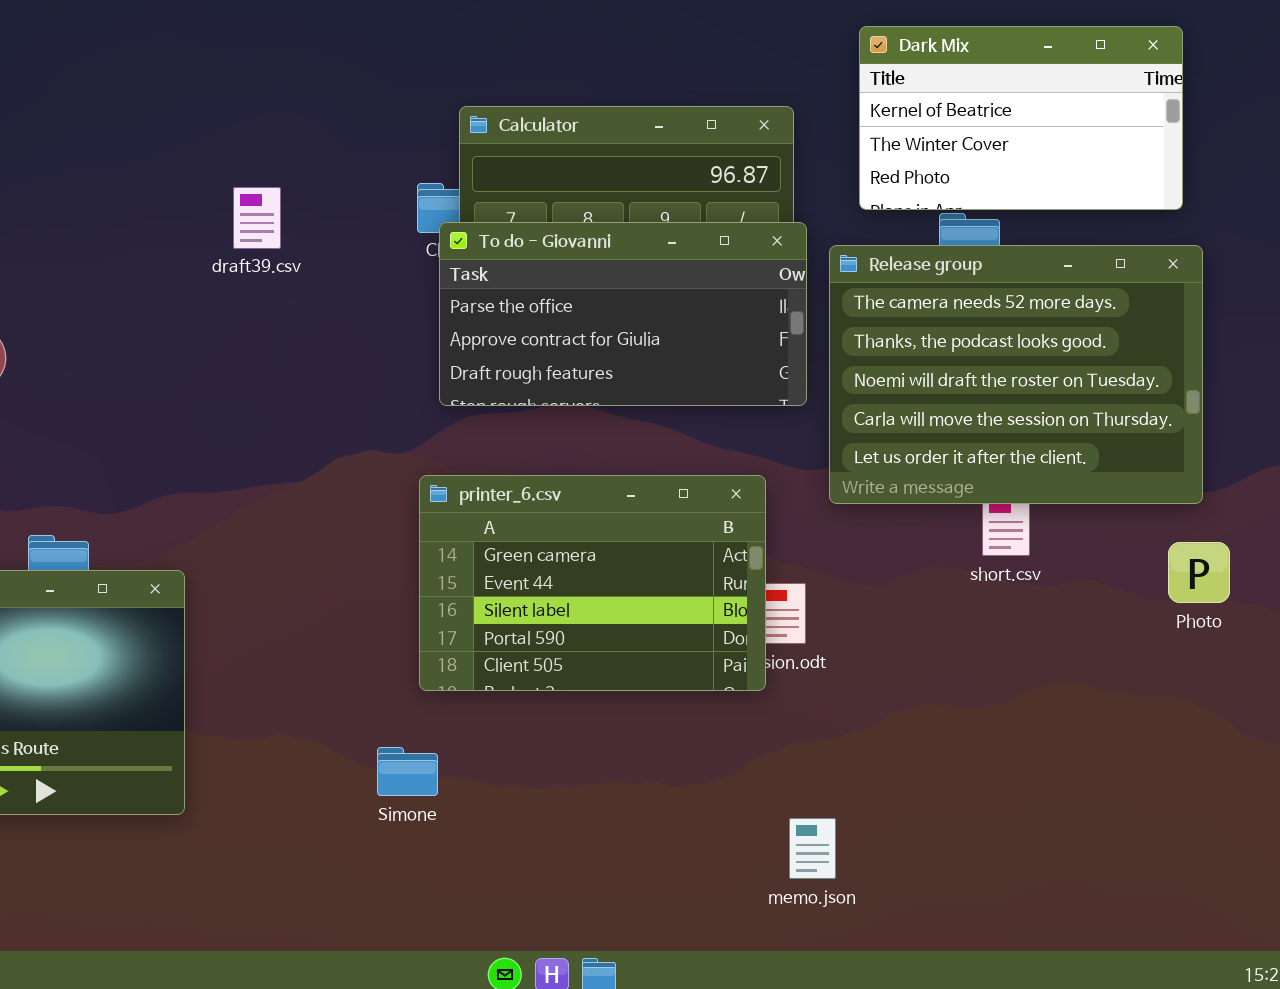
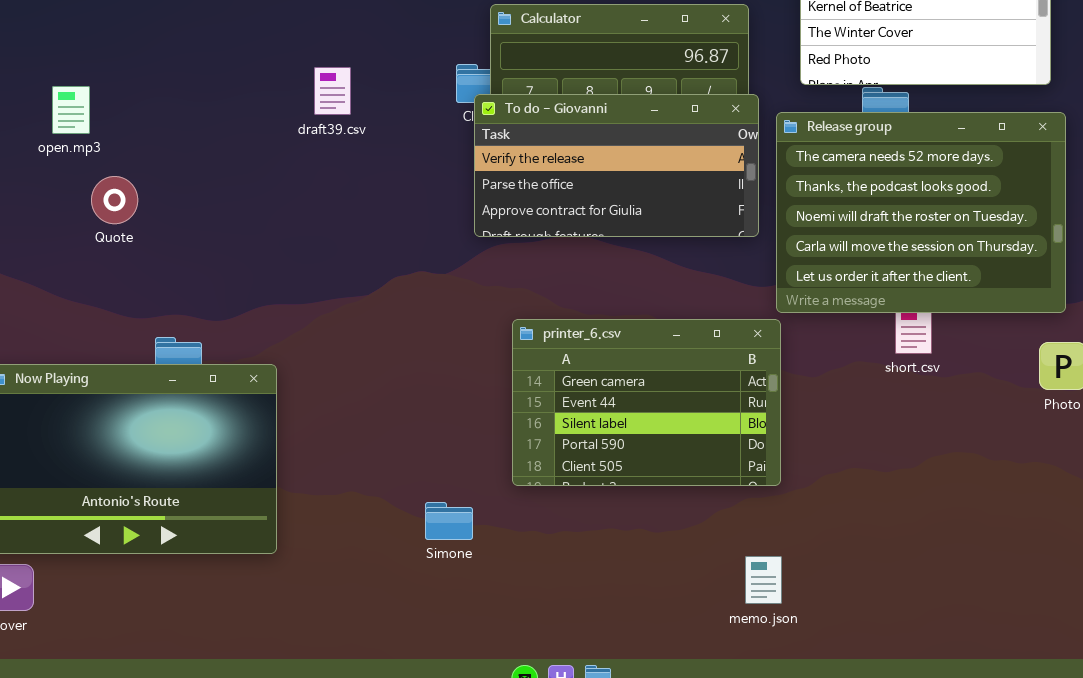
To do - Giovanni: [439,222,807,406] -> [474,94,759,237], scrolled up 1 row
printer_6.csv: [419,475,766,691] -> [512,319,781,486], moved

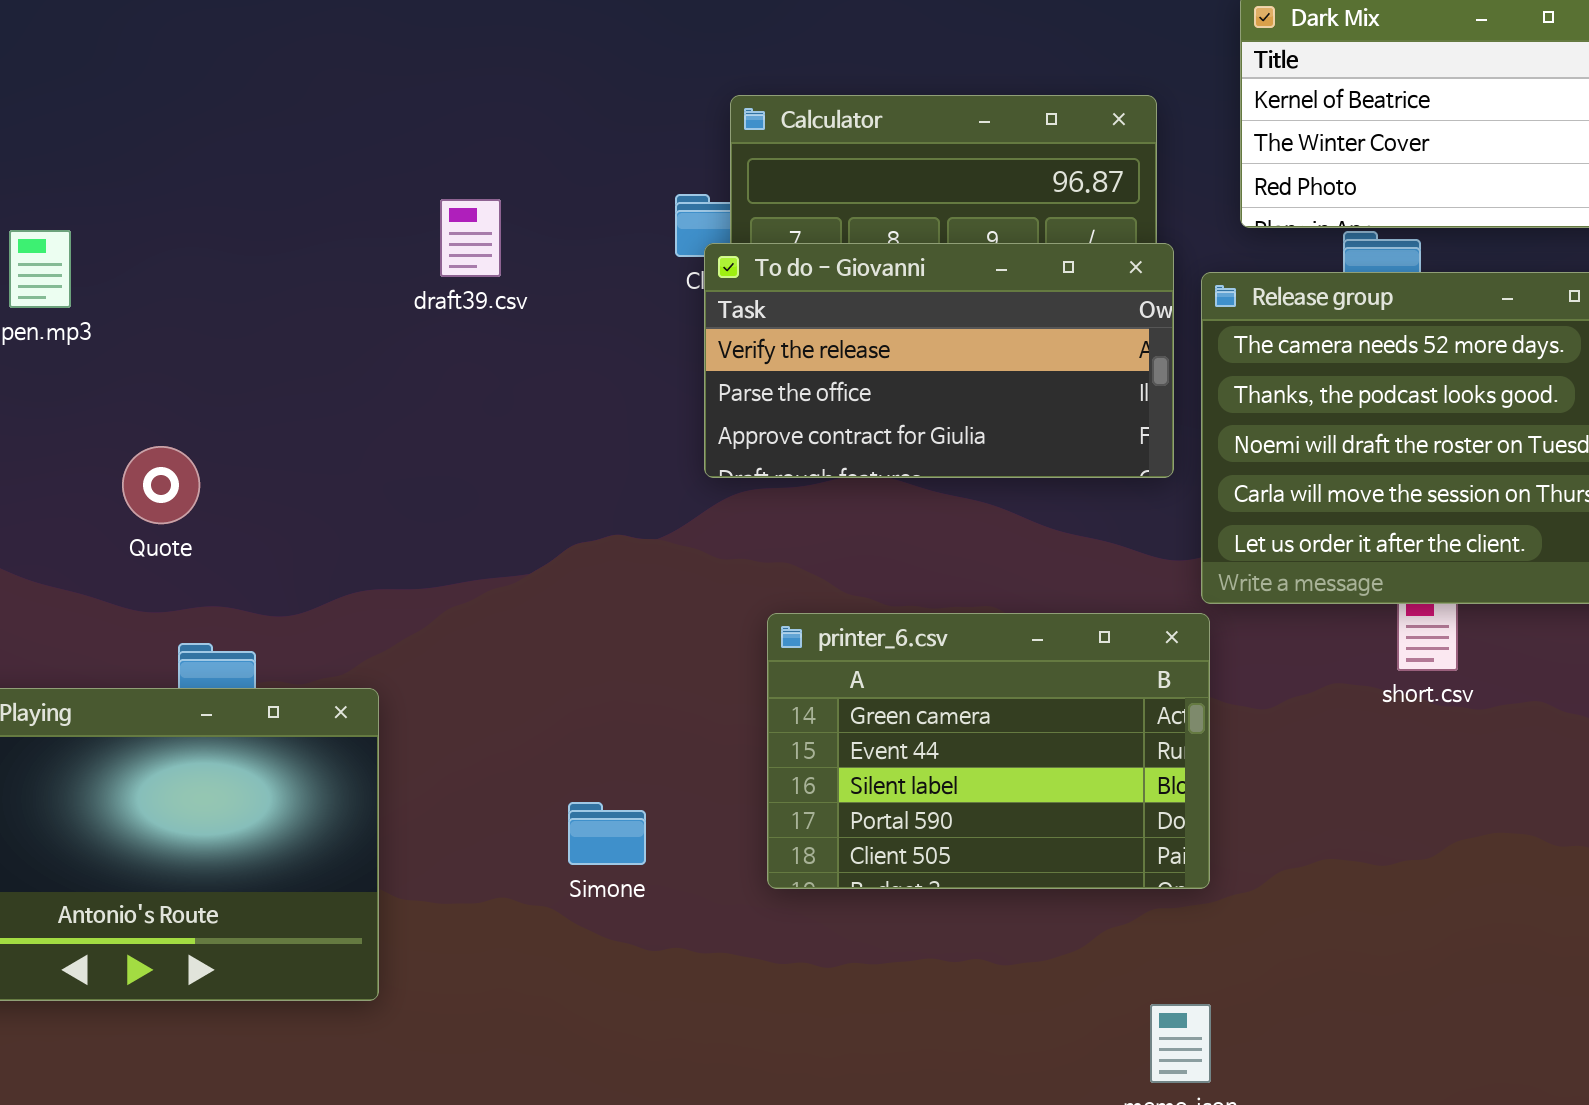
Quote: [91,176,138,224] -> [122,446,200,524], moved
Simone: [425,502,473,540] -> [568,802,646,865], moved

